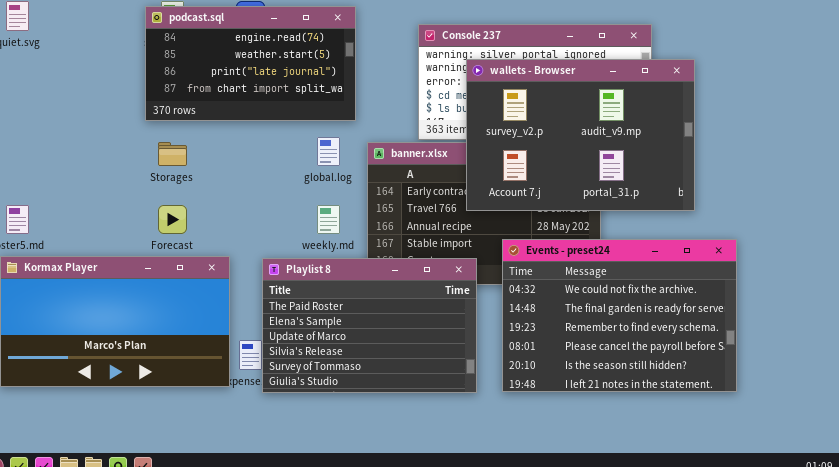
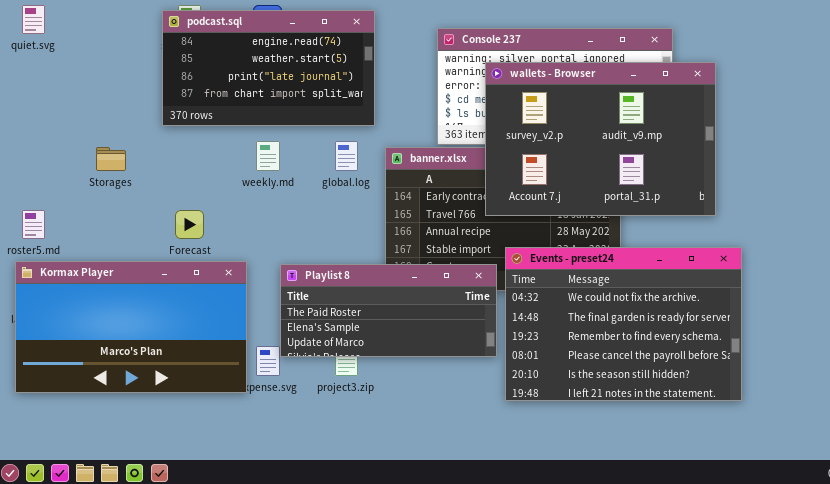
Storages: [158,142,187,166] -> [96,147,126,171], moved
weekly.md: [317,205,340,234] -> [256,141,280,171], moved
Events - preset24: [502,239,737,392] -> [505,247,742,401], moved
Playlist 8: [262,258,477,393] -> [280,264,497,357], resized

